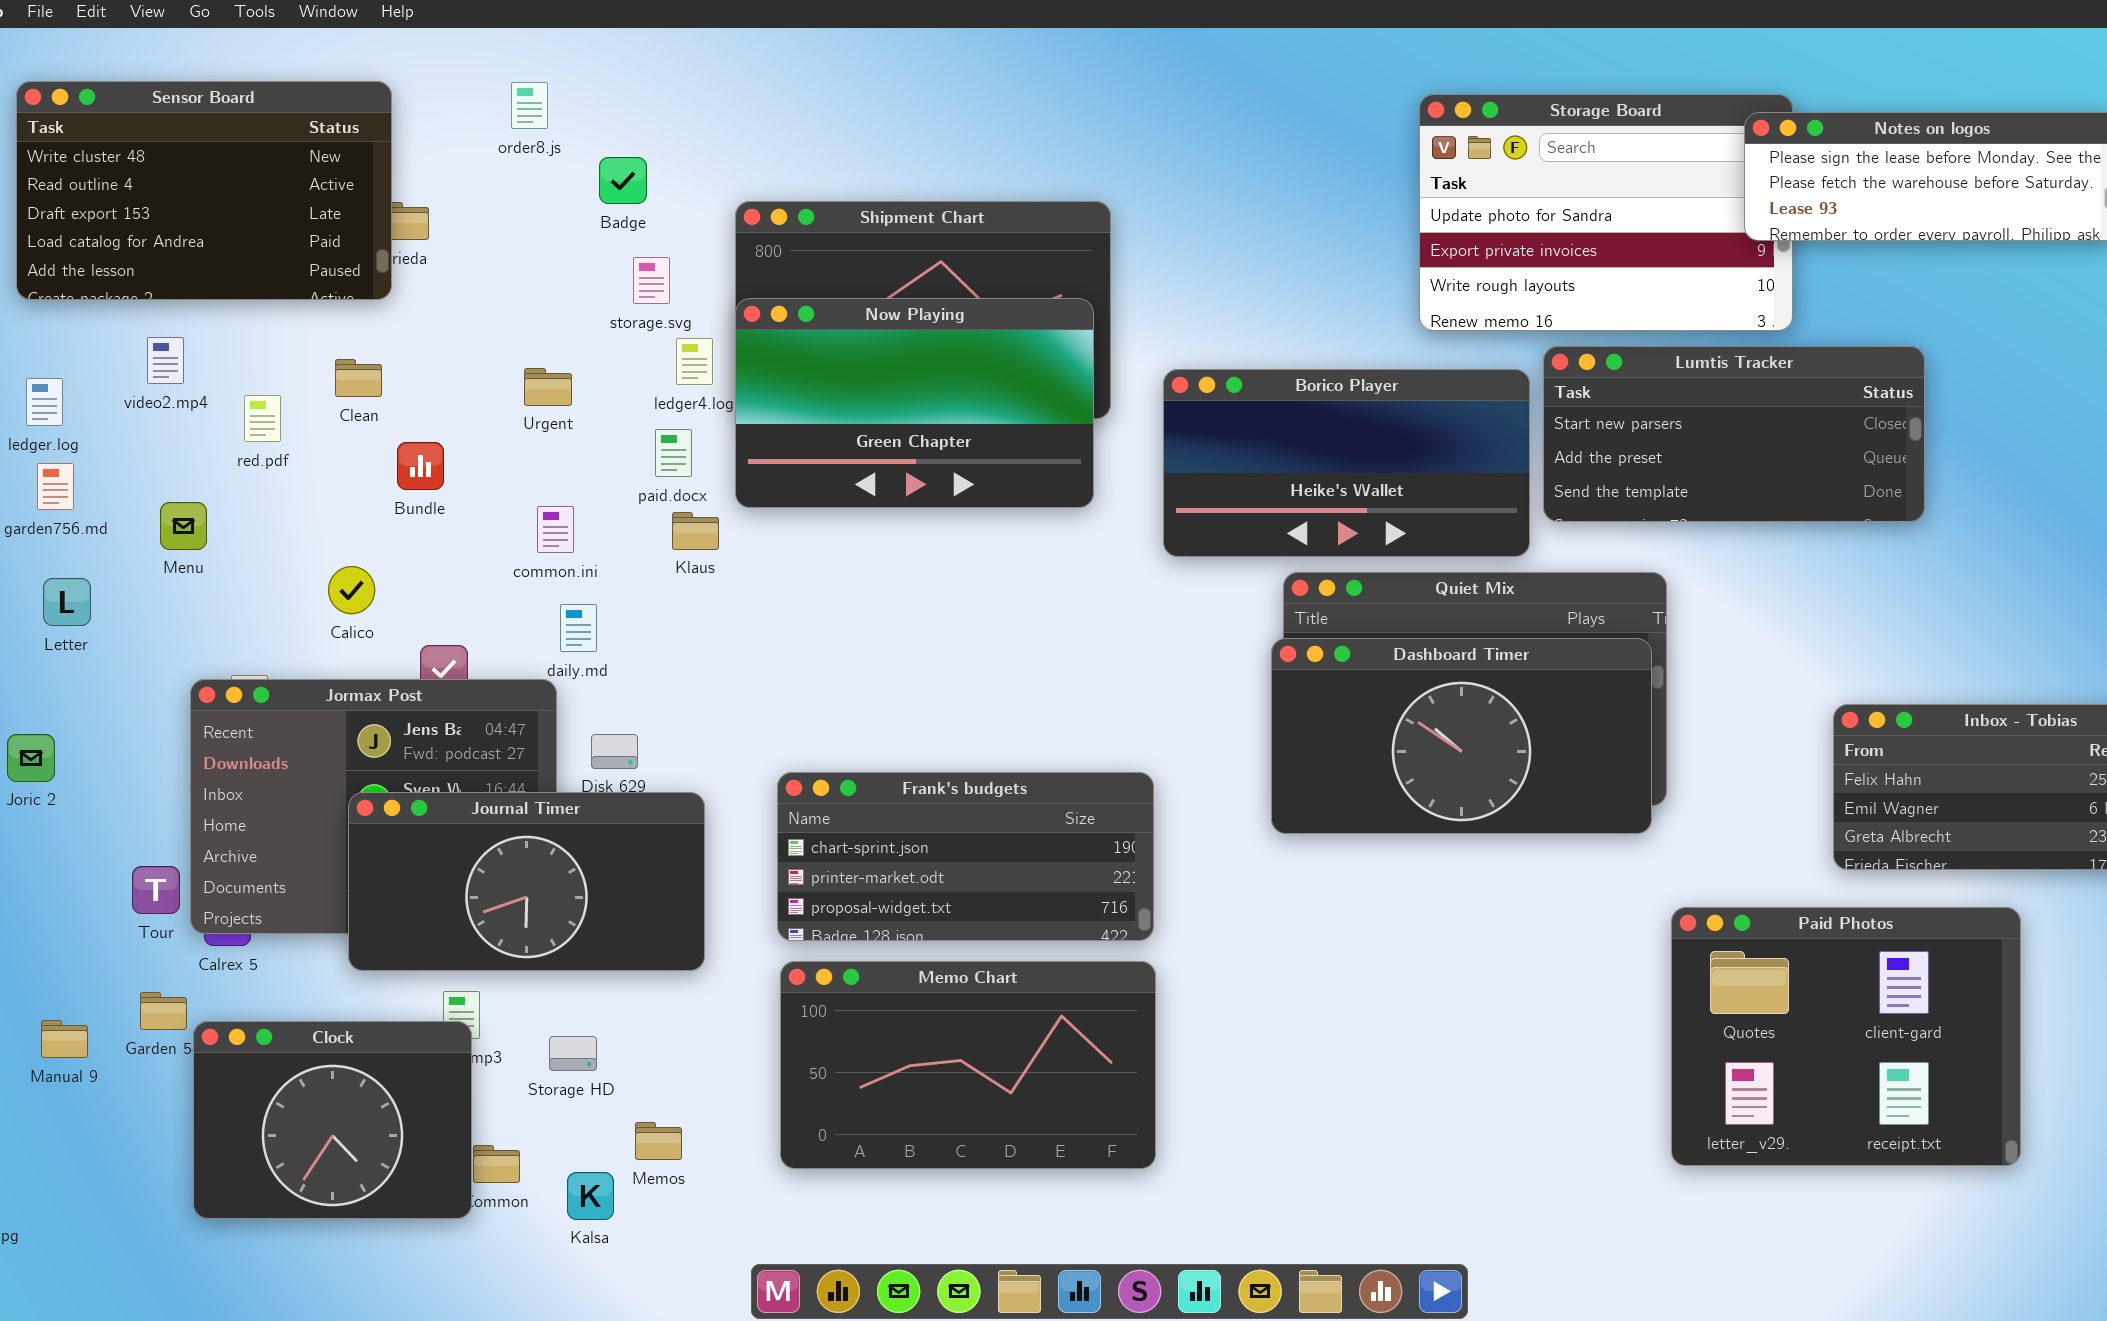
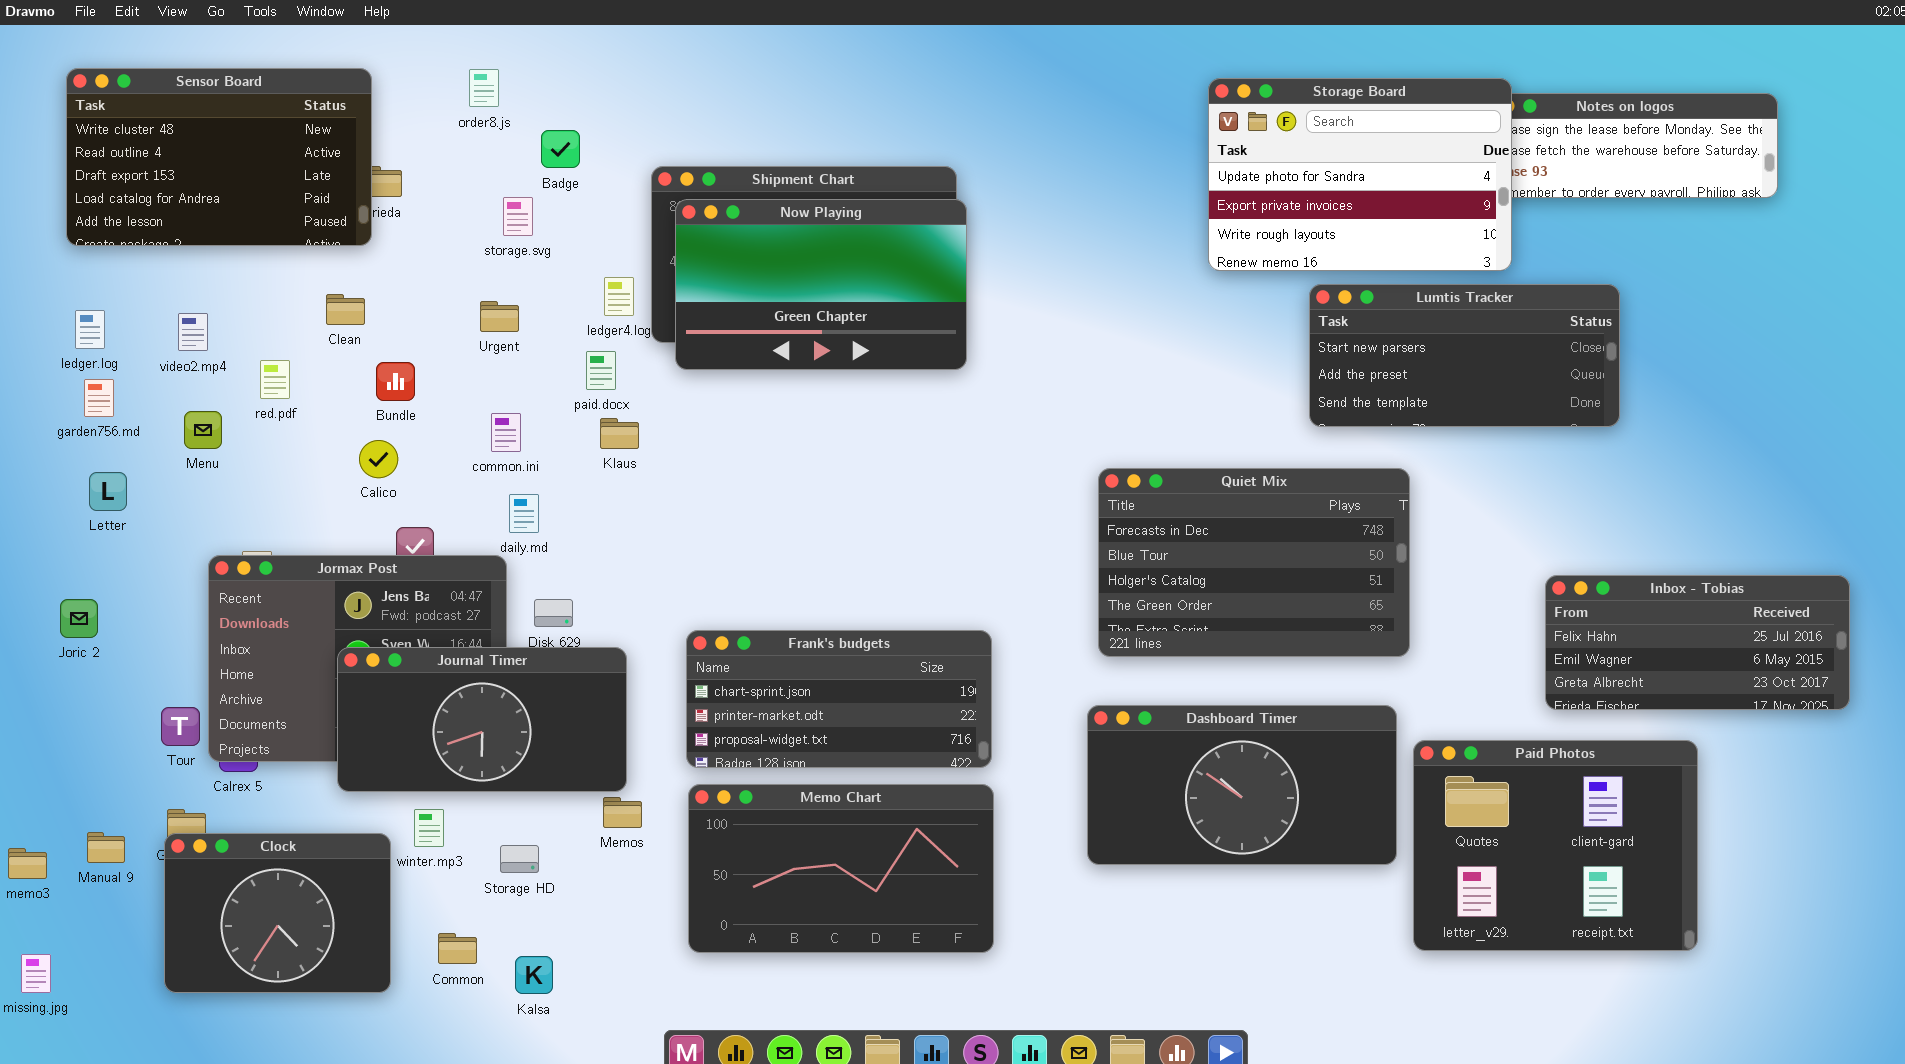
Storage Board: [1419,94,1793,331] -> [1208,78,1512,271], raised
storage.svg: [633,257,670,304] -> [503,197,533,236], moved
Now Playing: [735,298,1094,508] -> [675,199,967,370], moved
video2.mp4: [147,337,184,384] -> [178,313,208,351], moved
Borico Player: [1163,369,1530,557] -> none, closed
red.pdf: [244,395,281,442] -> [260,360,290,399], moved
Calico: [328,566,375,614] -> [359,440,398,478], moved
Dashboard Timer: [1271,638,1652,834] -> [1087,705,1397,865], moved
Clock: [193,1021,472,1219] -> [164,833,391,993], moved
Memos: [635,1122,682,1160] -> [603,797,642,828], moved

